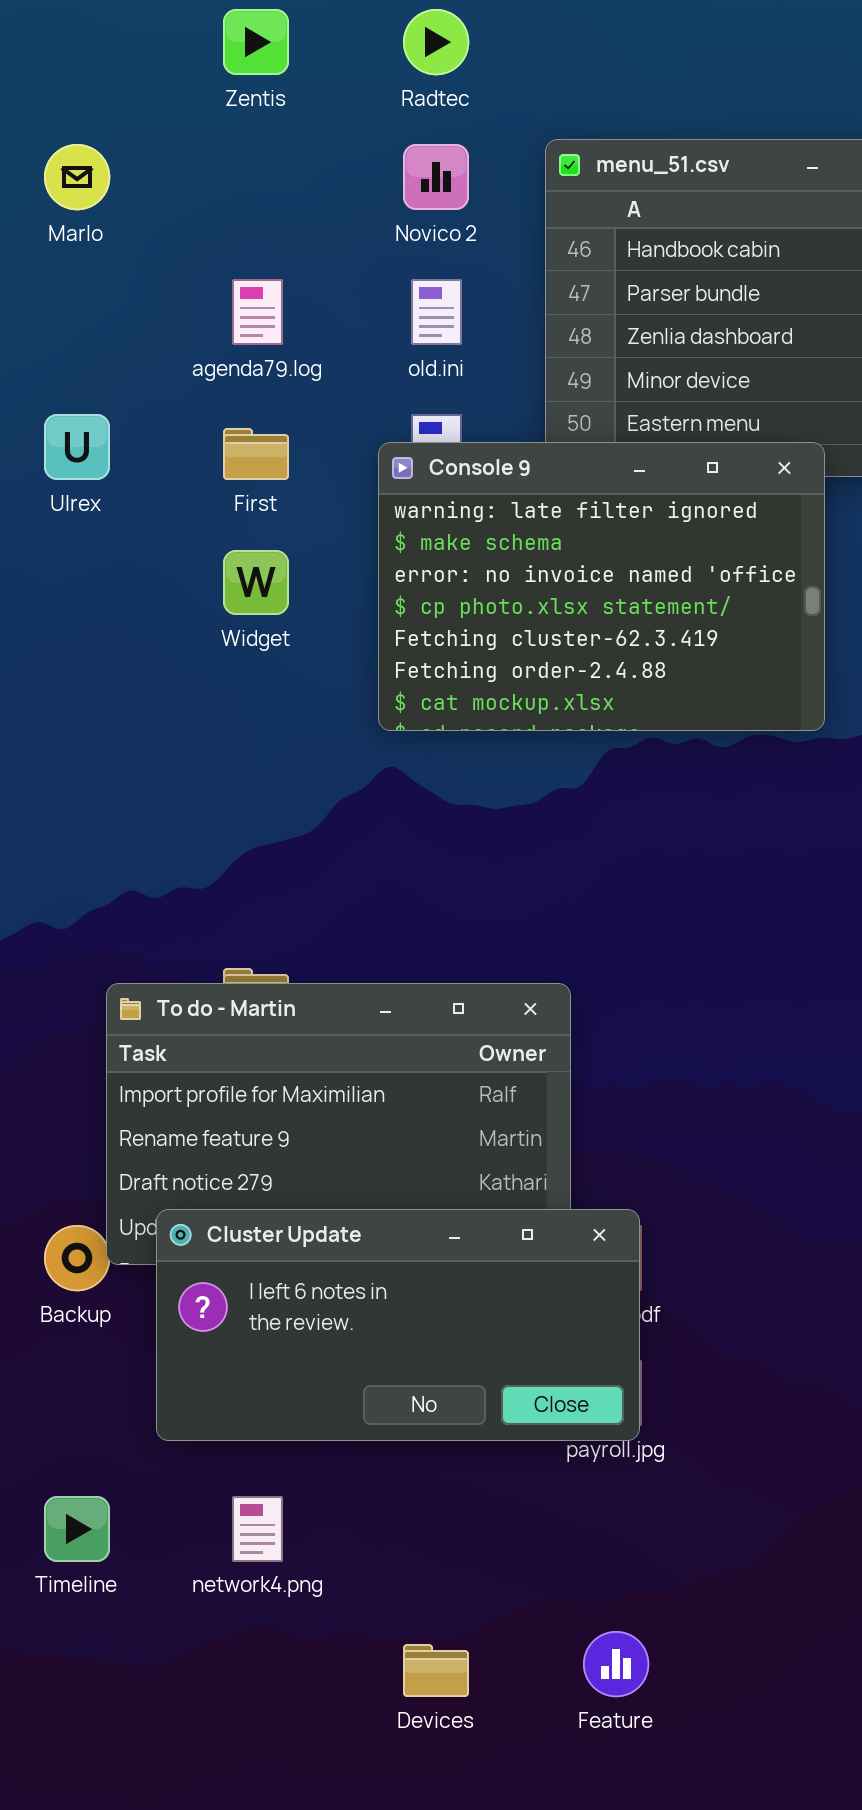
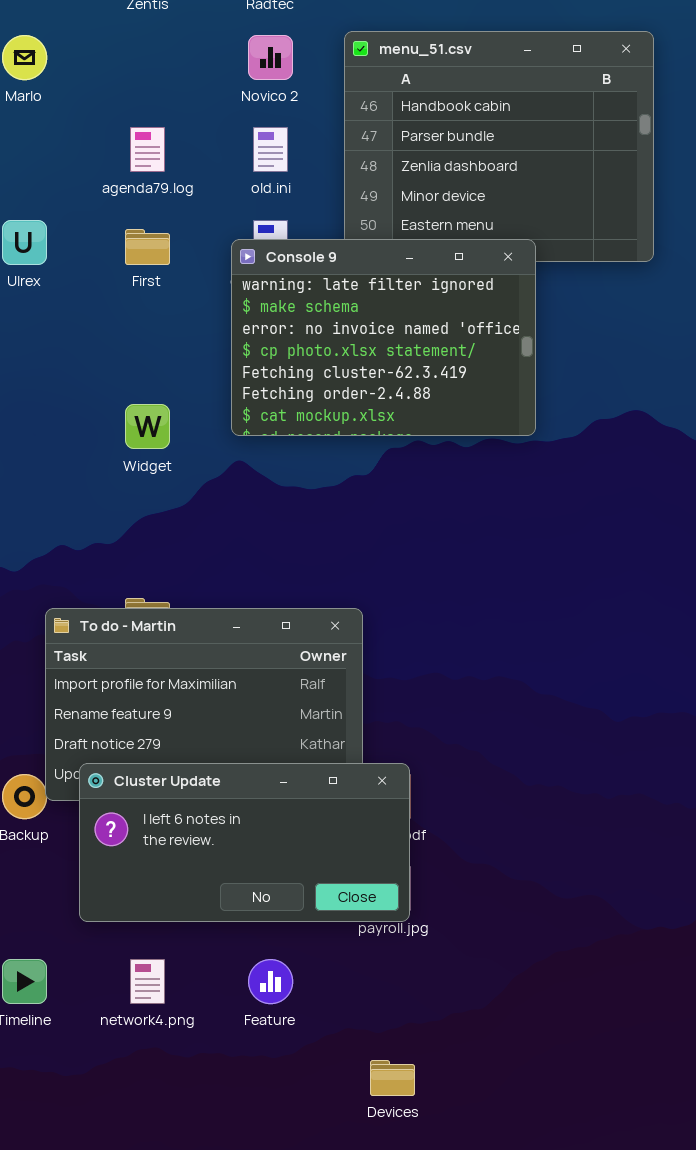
Widget: [223,550,289,615] -> [125,404,170,449], moved
Feature: [583,1631,649,1697] -> [248,959,293,1004], moved
Devices: [403,1644,469,1697] -> [370,1060,415,1096], moved

